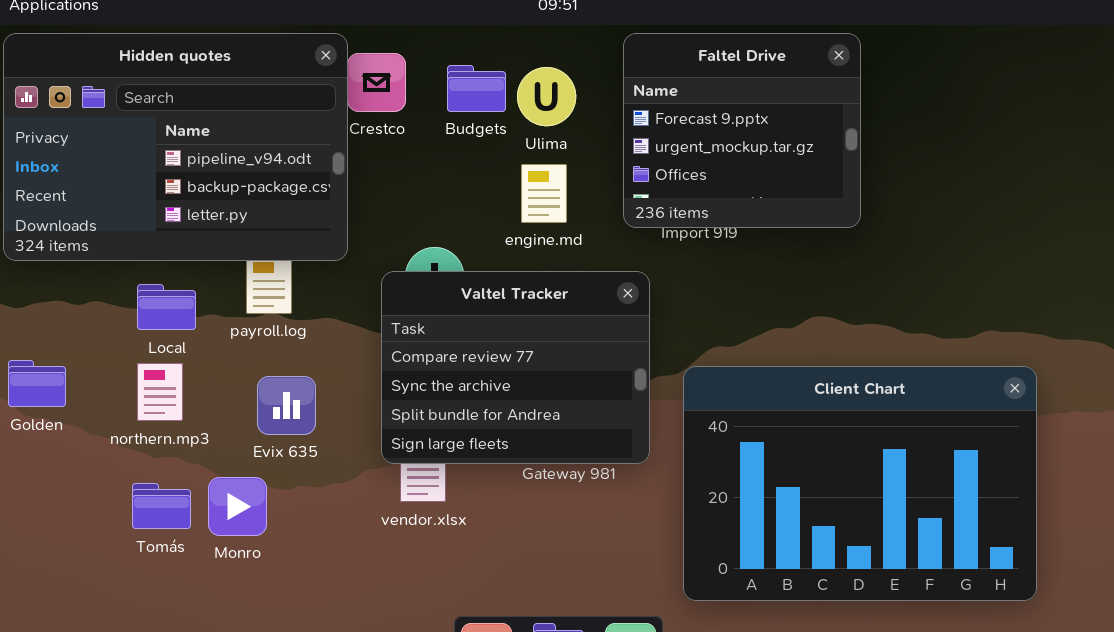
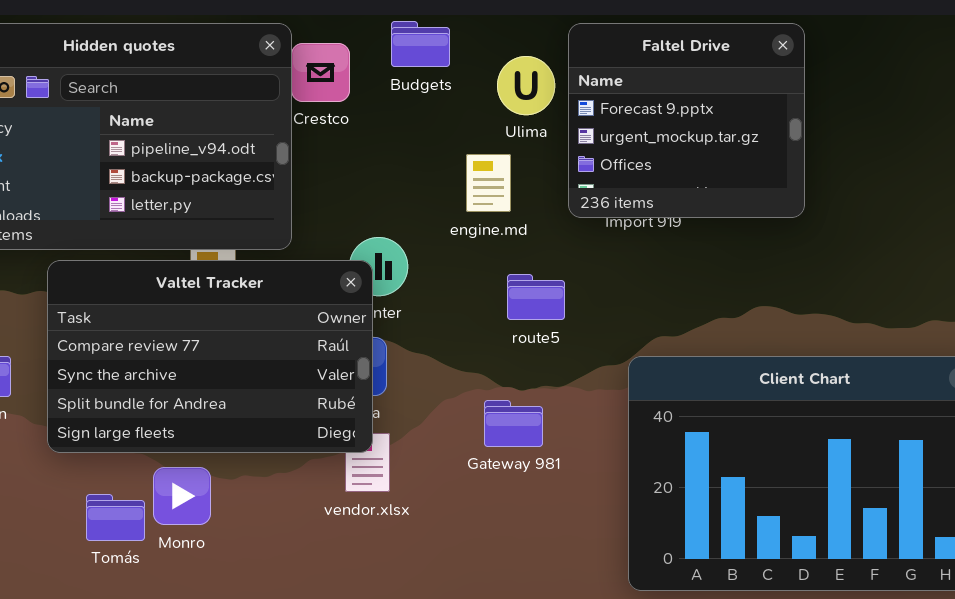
Budgets: [447,65,506,112] -> [391,21,450,67], moved
Ulima: [517,67,576,126] -> [497,56,555,115], moved
Valtel Tracker: [381,271,650,464] -> [47,260,373,453], moved, resized
Tomás: [132,483,191,529] -> [86,494,145,541], moved

